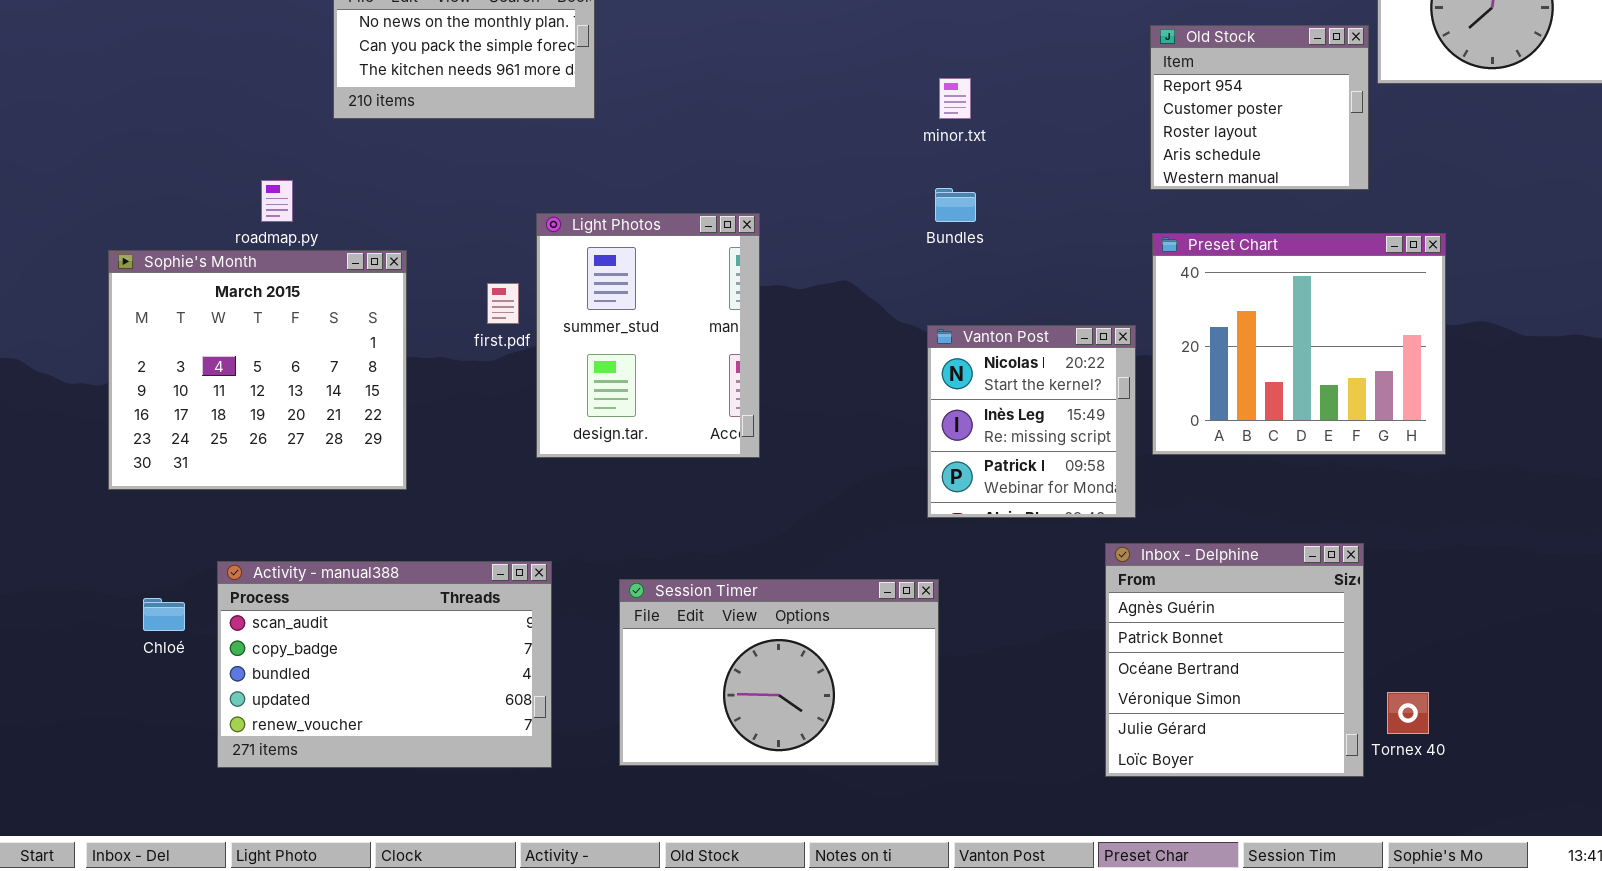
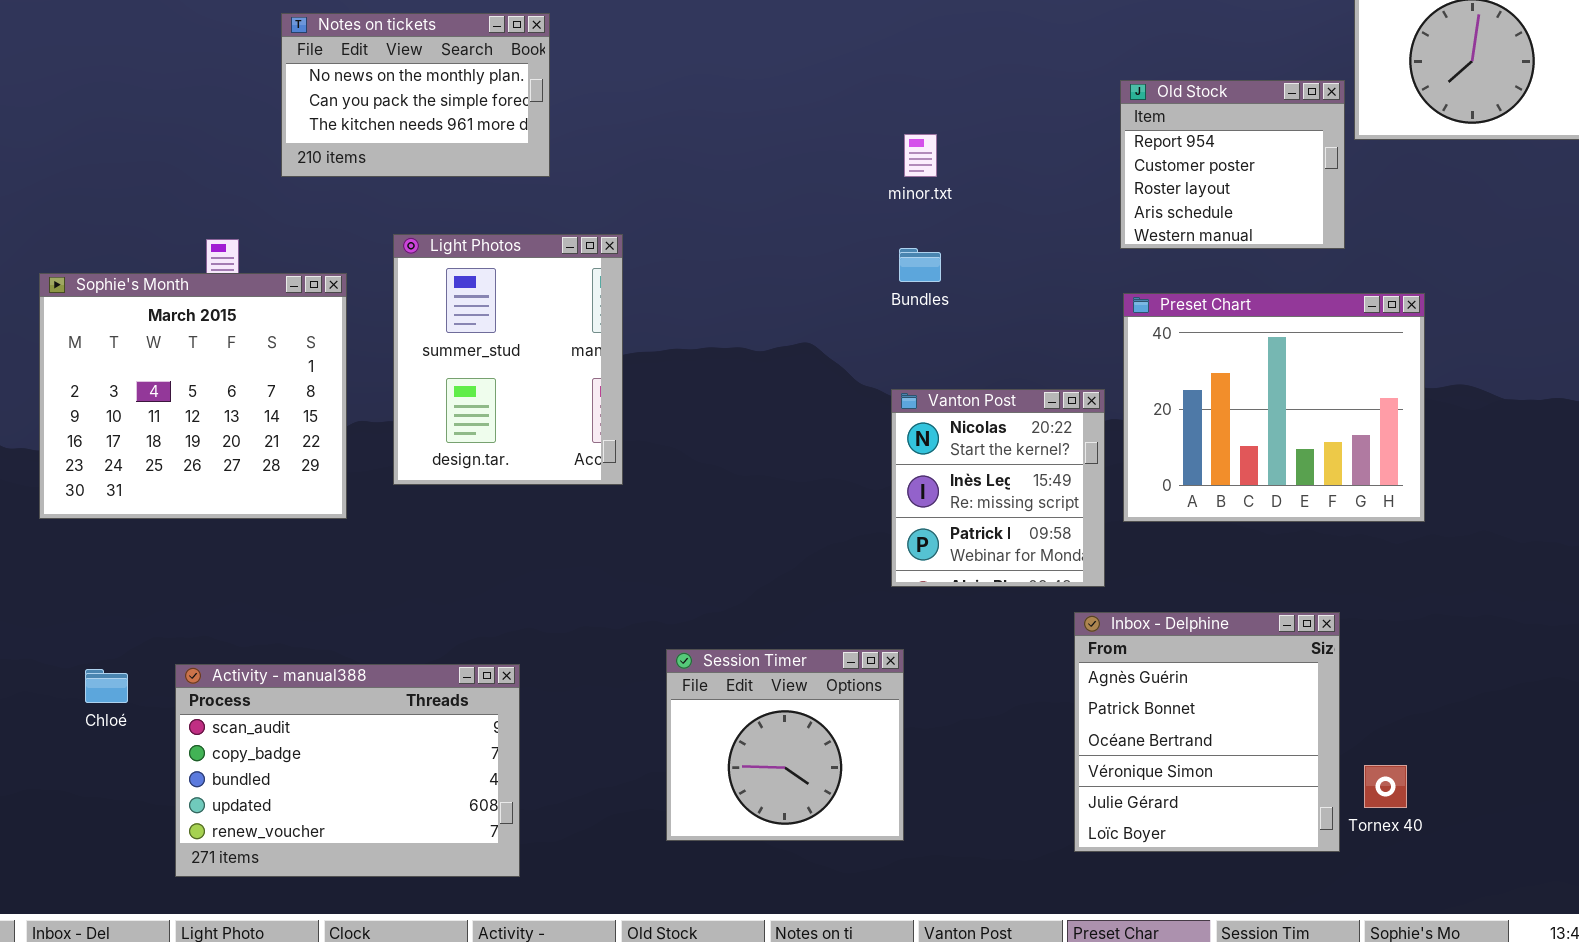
Light Photos: [536,213,760,458] -> [393,234,623,485], moved
Sophie's Month: [108,250,407,490] -> [39,273,347,519], moved
Activity - manual388: [217,561,552,768] -> [175,664,520,877], moved
Session Timer: [619,579,939,766] -> [666,649,904,841], resized

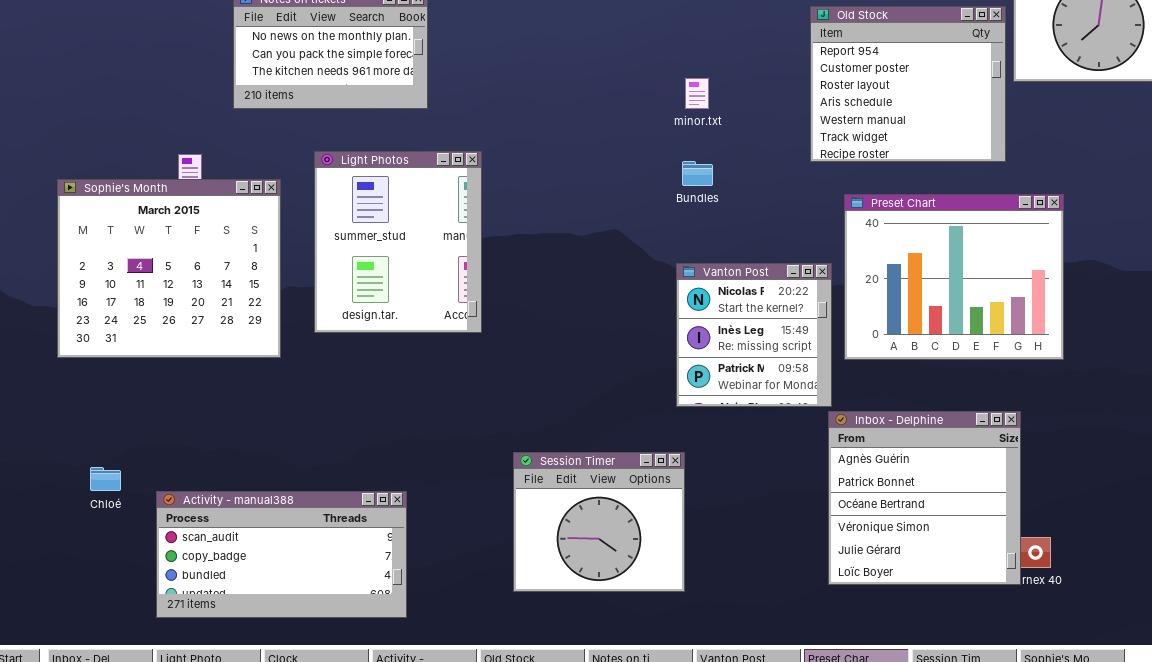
Old Stock: [1120,80,1345,249] -> [810,6,1006,162], resized
Inbox - Delphine: [1074,612,1340,852] -> [828,411,1021,585], moved
Activity - manual388: [175,664,520,877] -> [156,491,407,618], resized

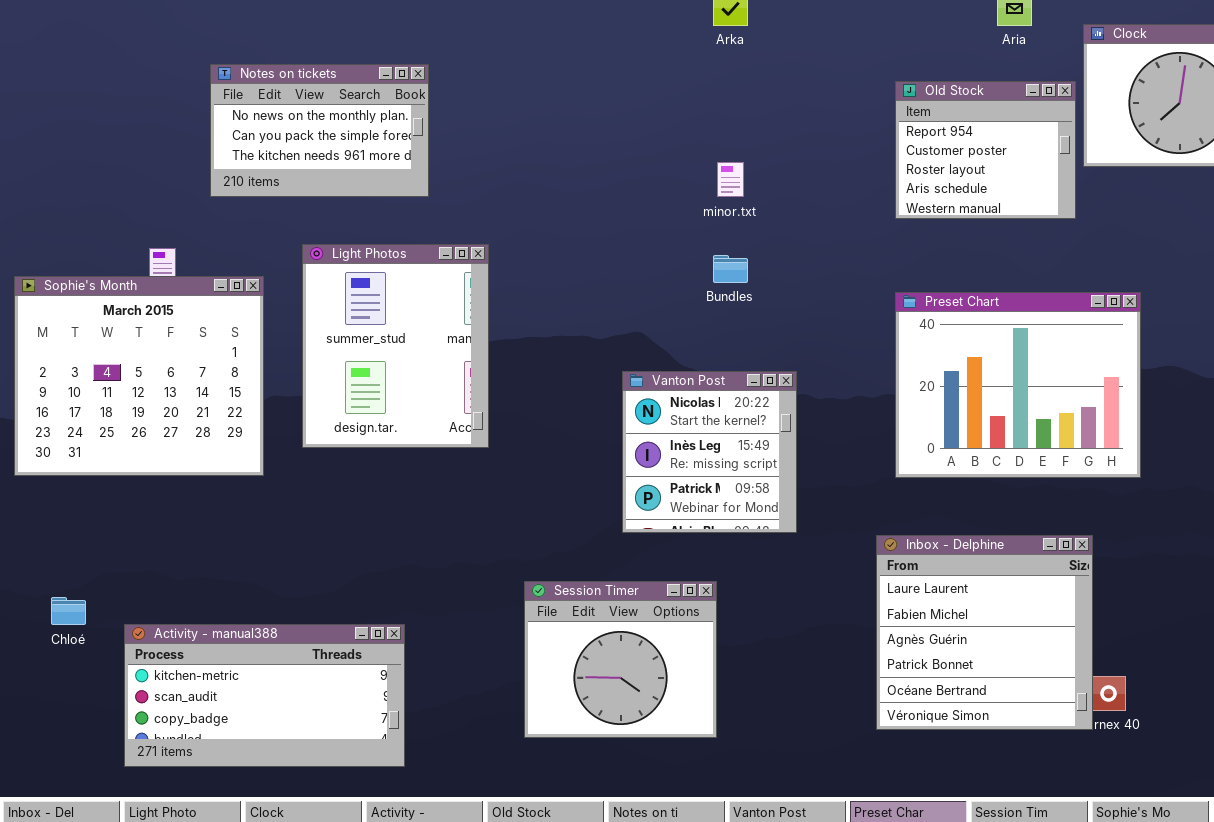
Old Stock: [810,6,1006,162] -> [895,81,1076,219], resized
Vanton Post: [676,263,832,407] -> [622,371,797,533], moved
Inbox - Delphine: [828,411,1021,585] -> [876,535,1093,730], scrolled up 2 rows
Activity - manual388: [156,491,407,618] -> [124,624,405,767], scrolled up 1 row

